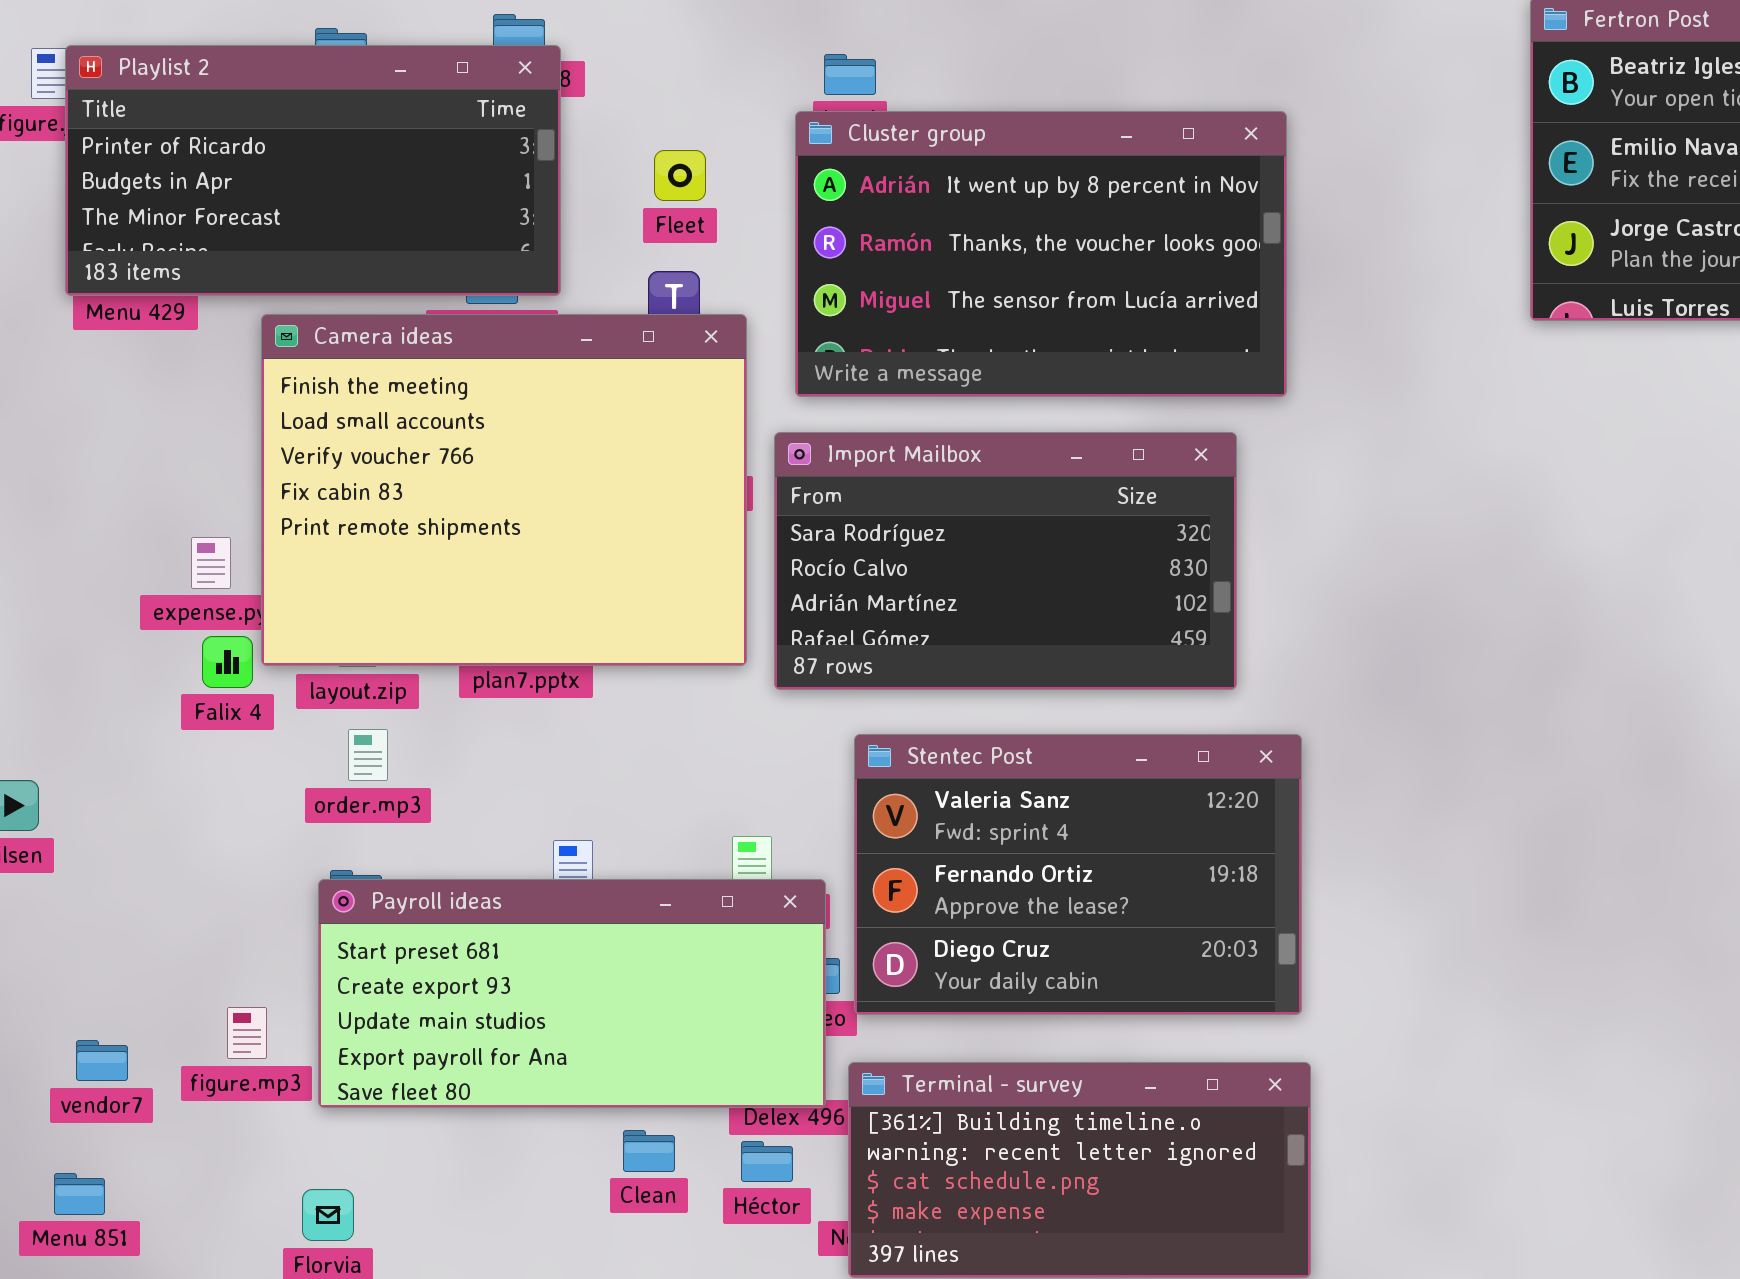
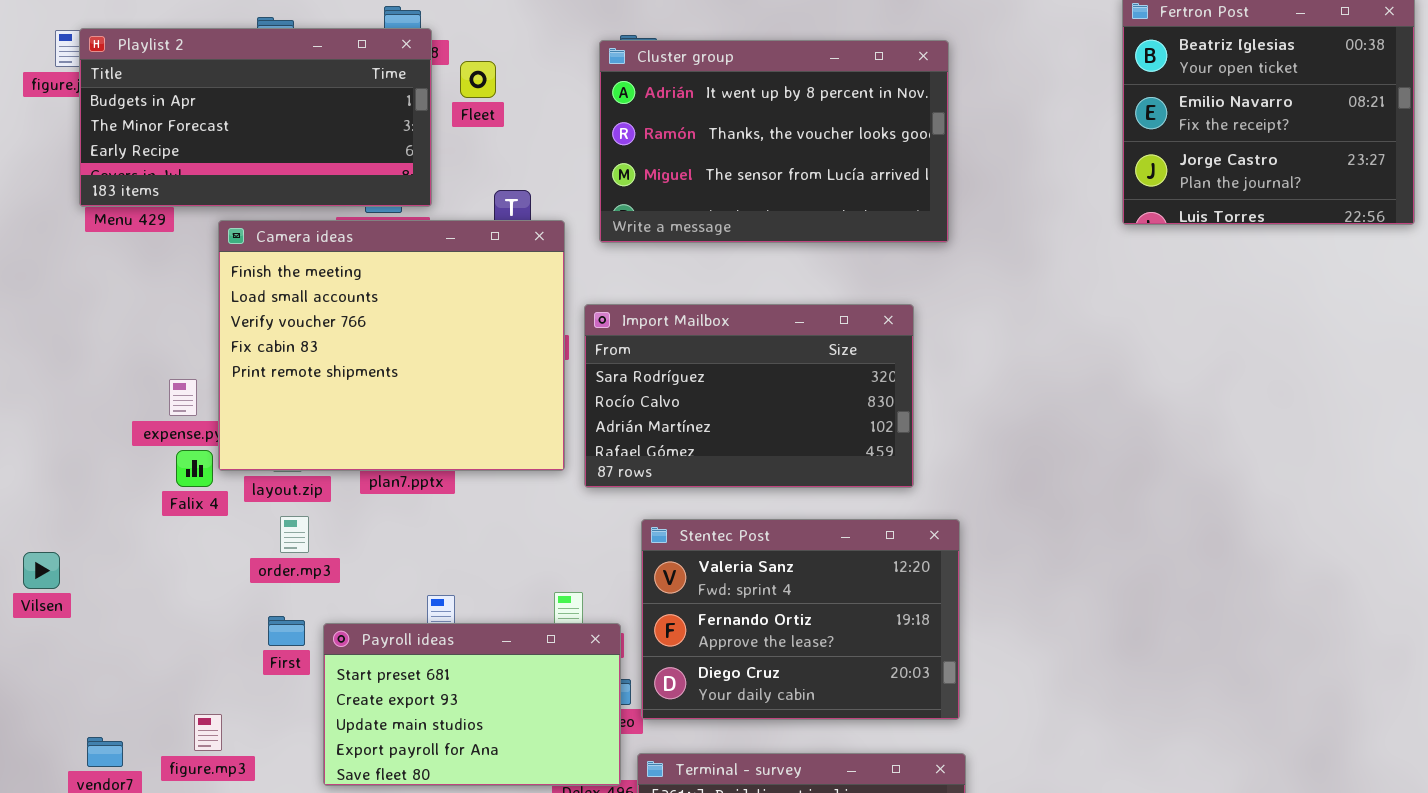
Playlist 2: [65,45,561,296] -> [79,28,432,207], scrolled down 1 row
Cluster group: [795,111,1287,397] -> [599,40,949,243], moved
Fleet: [654,150,706,201] -> [460,61,496,98], moved
Payroll ideas: [318,879,826,1108] -> [323,623,621,786], resized

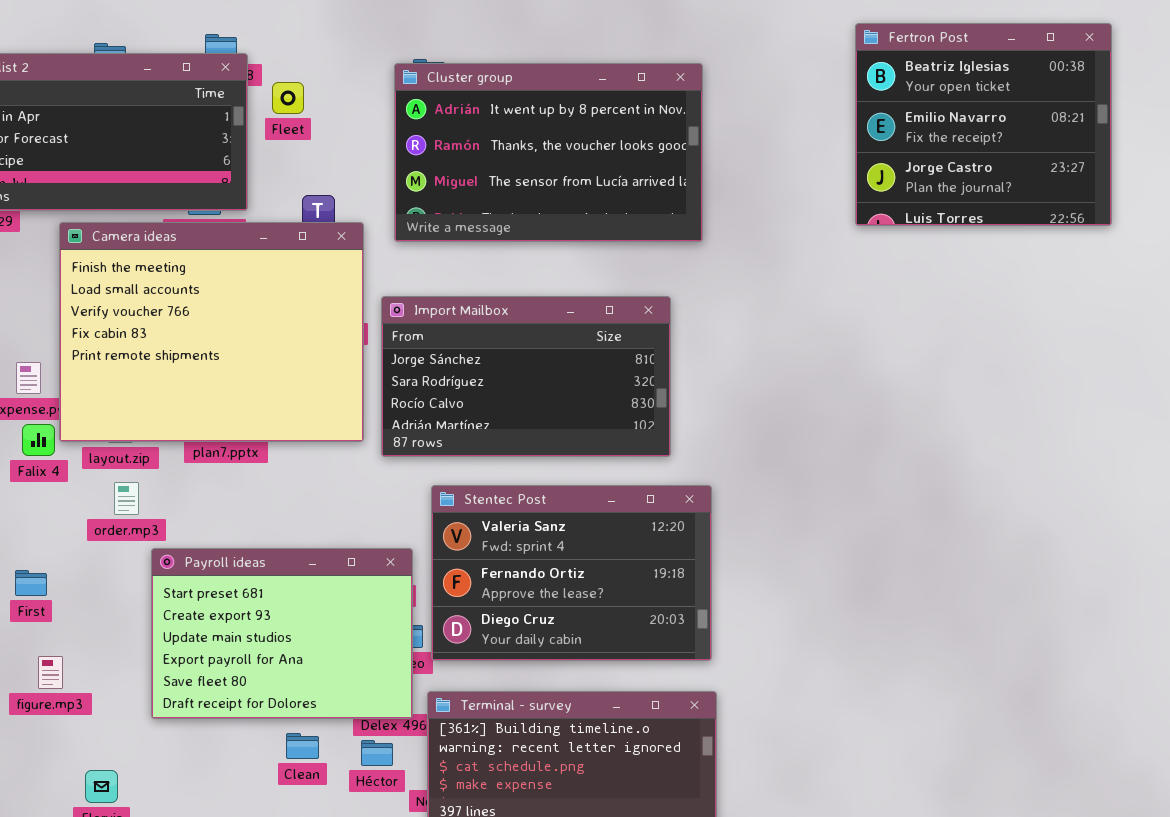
Import Mailbox: [584,304,914,488] -> [381,296,671,457], scrolled up 1 row
First: [268,616,305,646] -> [15,570,47,596], moved
Payroll ideas: [323,623,621,786] -> [151,548,413,719], resized

